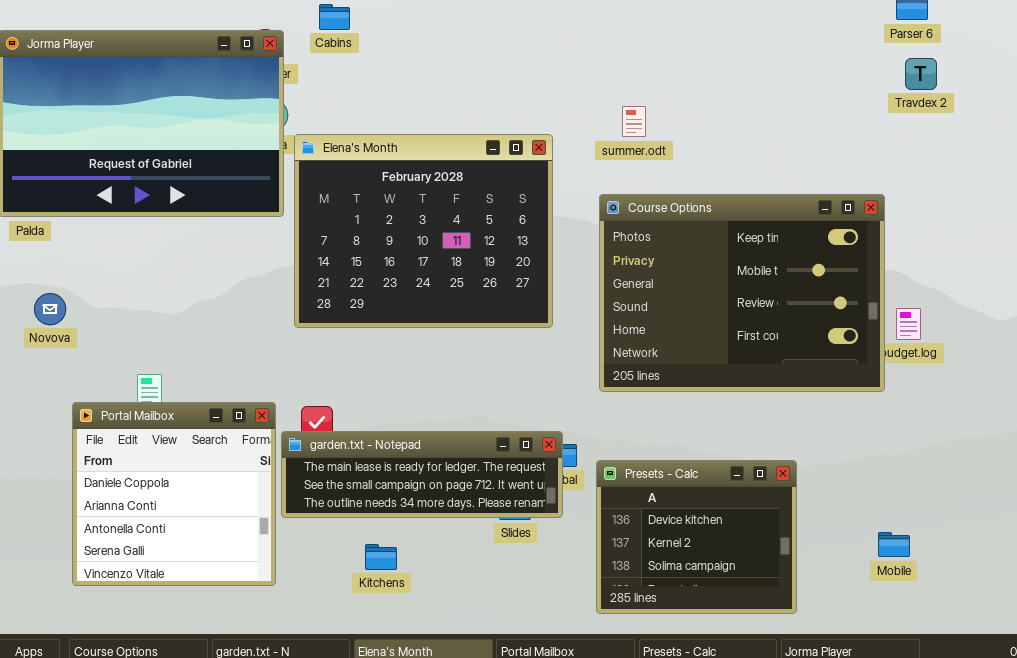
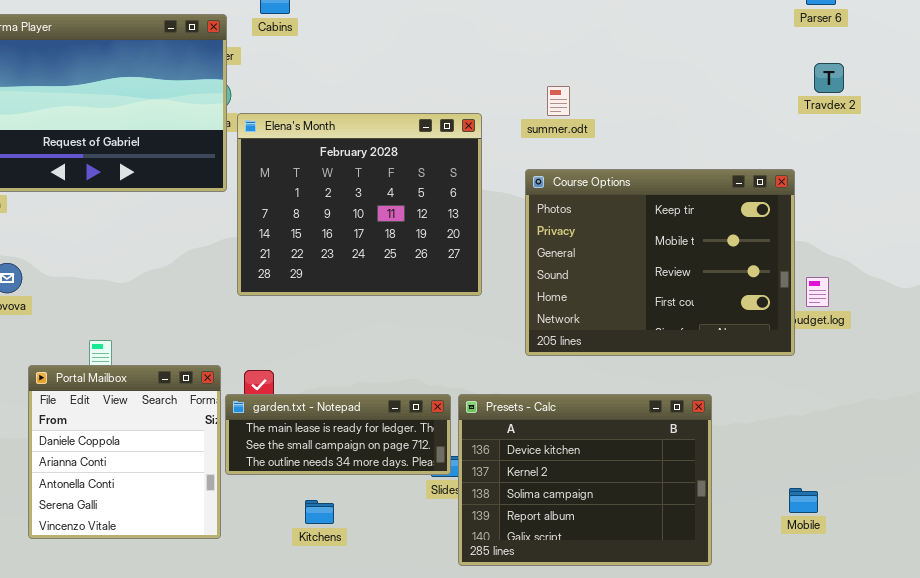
Travdex 2: [905,58,937,90] -> [814,63,844,93], moved
garden.txt - Notepad: [281,431,563,518] -> [225,394,451,475], resized
Presets - Calc: [596,460,797,614] -> [458,394,712,566], resized

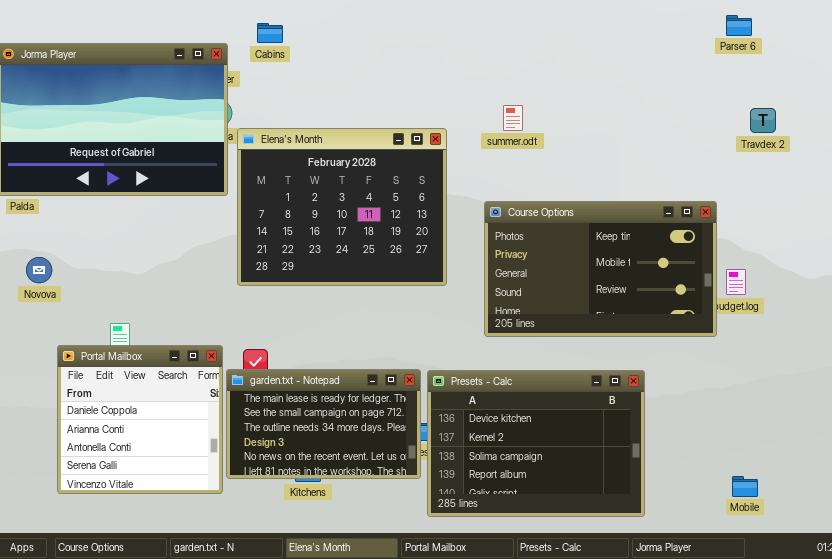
Travdex 2: [814,63,844,93] -> [750,108,776,133], moved
Course Options: [525,169,795,356] -> [484,201,717,337], resized
garden.txt - Notepad: [225,394,451,475] -> [226,369,421,479], resized
Mobile: [789,488,818,513] -> [732,476,758,497], moved

